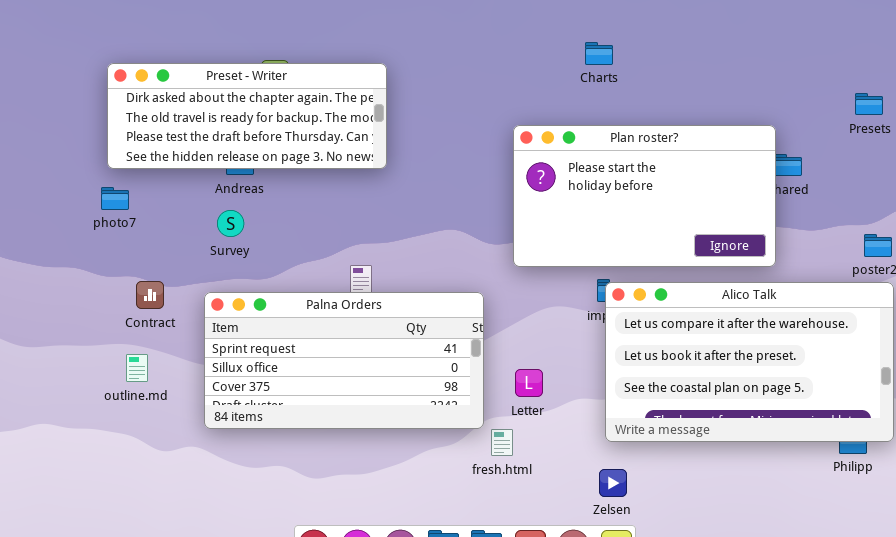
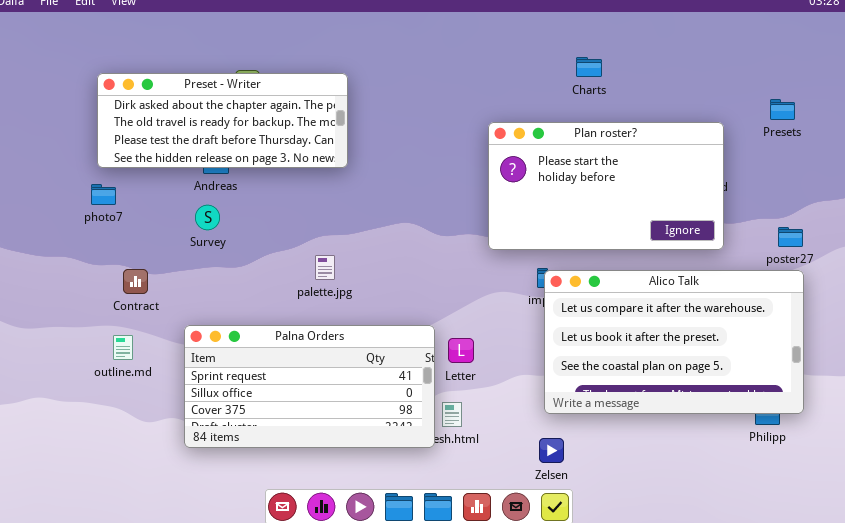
Charts: [585,42,613,65] -> [576,57,602,77], moved
Plan roster?: [513,125,776,267] -> [488,122,724,250], moved
Palna Orders: [204,292,484,429] -> [184,325,435,448], moved
Letter: [515,369,543,397] -> [448,338,474,363], moved

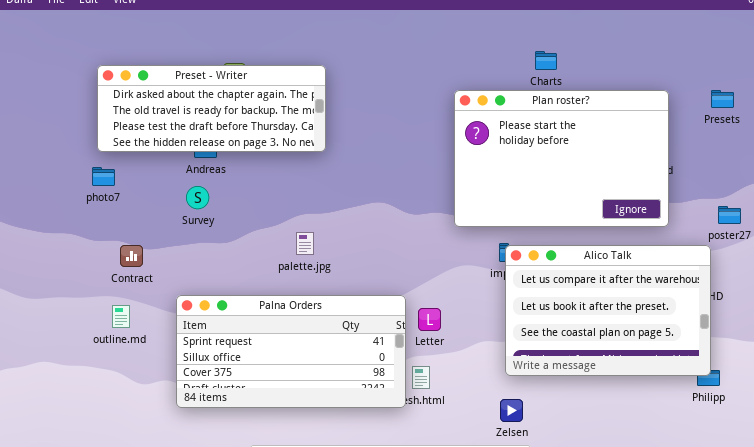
Plan roster?: [488,122,724,250] -> [454,90,669,227], resized
Alico Talk: [544,270,804,414] -> [505,245,711,376], resized

